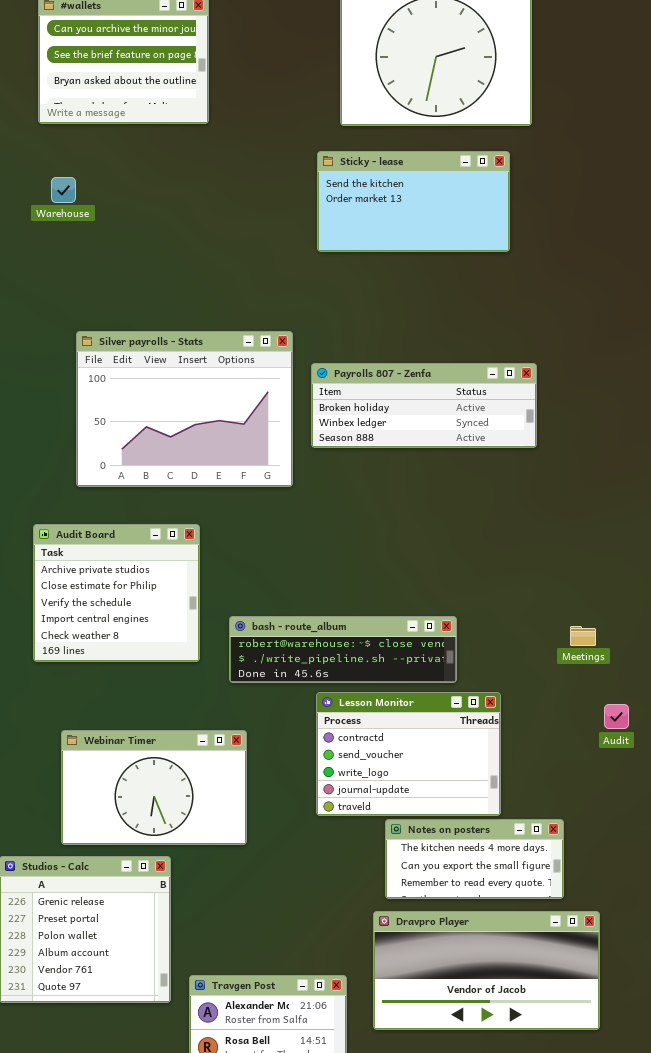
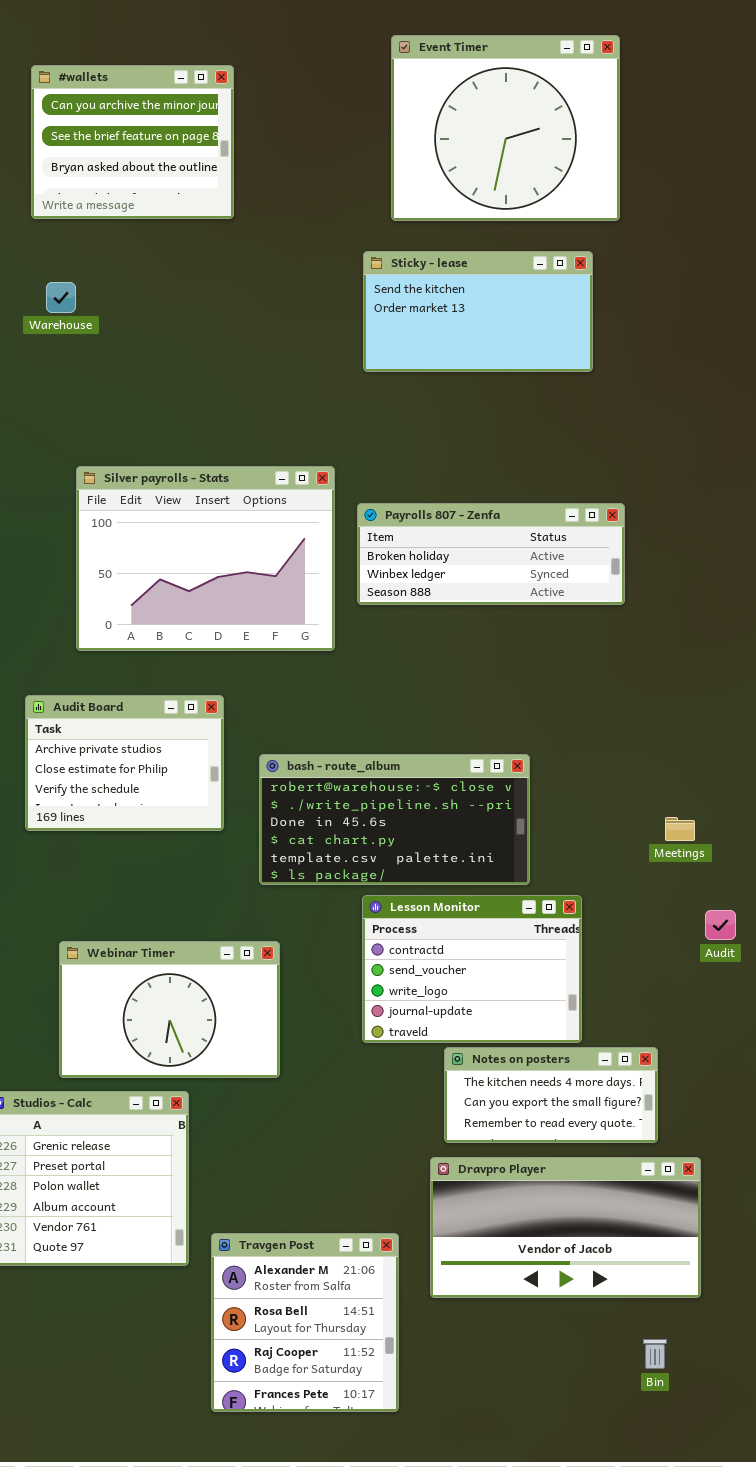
Audit Board: [33,524,200,662] -> [25,695,224,831], resized
bash - route_album: [229,616,457,683] -> [259,754,530,885], resized

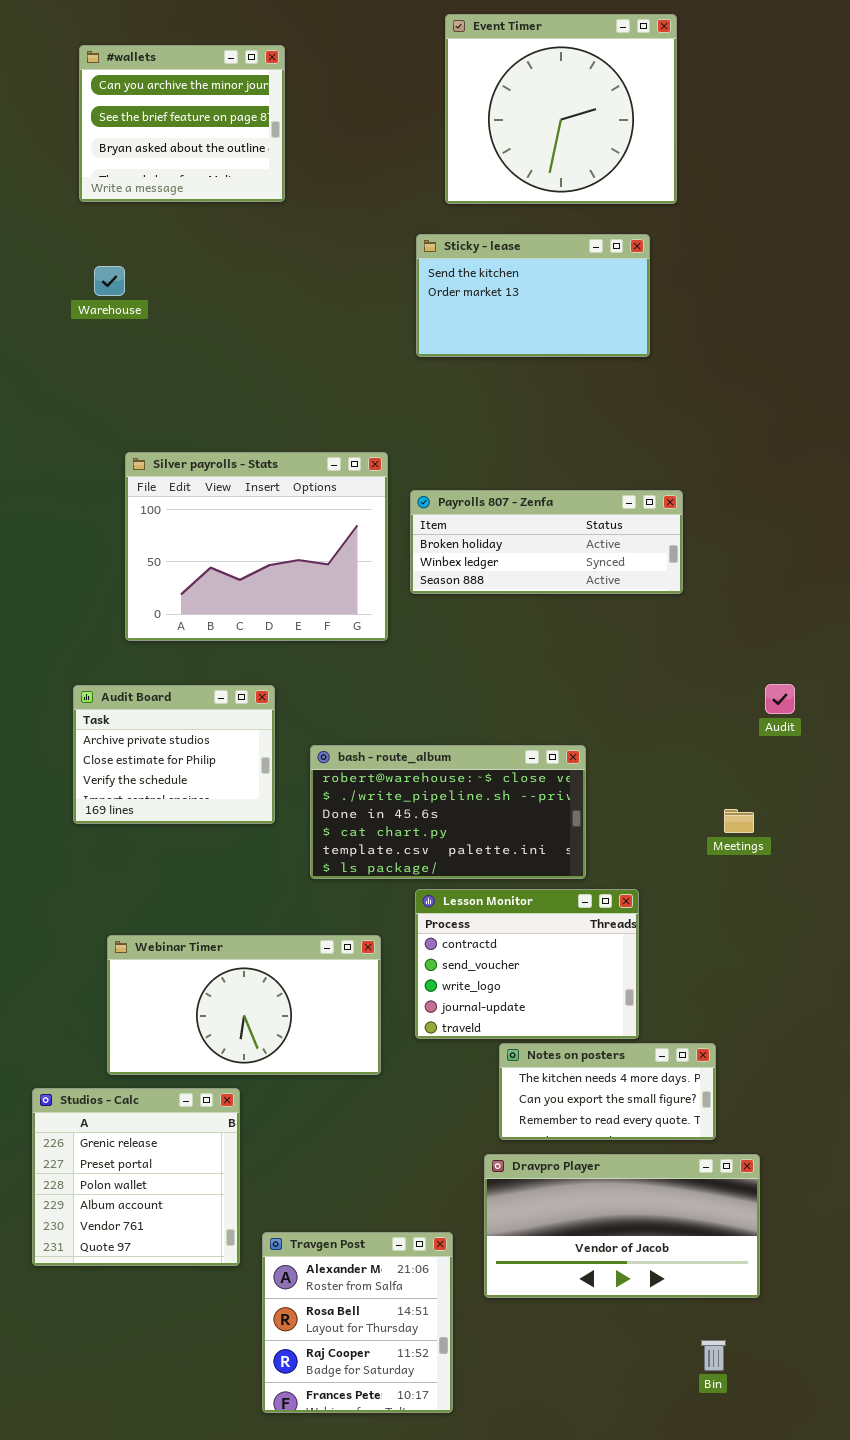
Audit: [705,910,736,940] -> [765,684,795,714], moved
Webinar Timer: [59,941,280,1078] -> [107,935,381,1075], resized

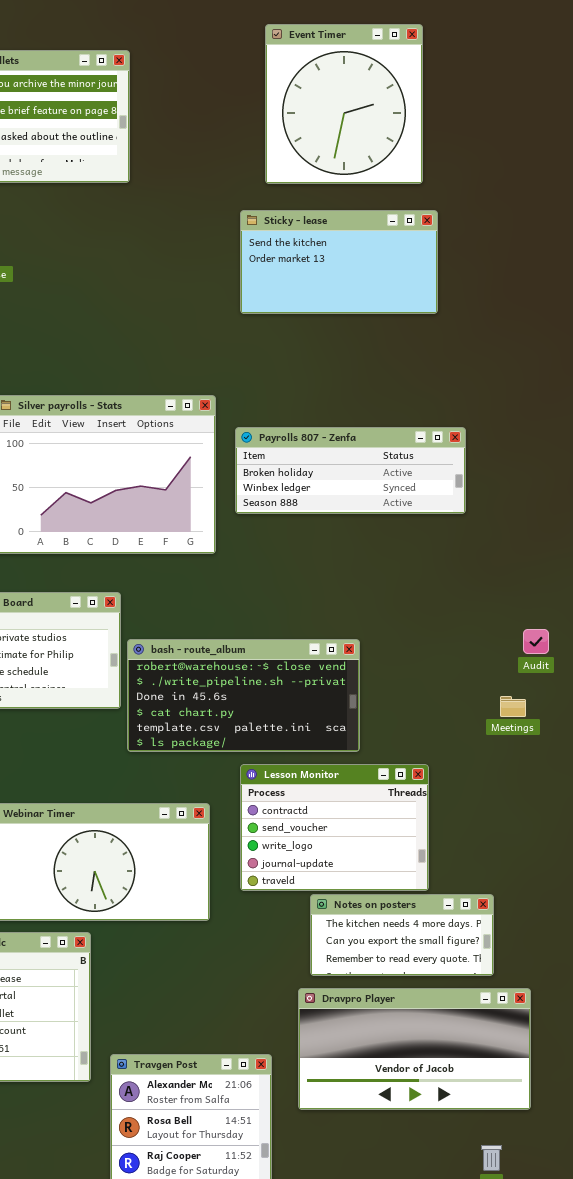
Event Timer: [445,14,677,204] -> [265,24,423,184], resized
Audit: [765,684,795,714] -> [523,629,549,654], moved
bash - route_album: [310,745,586,879] -> [127,639,360,752], moved

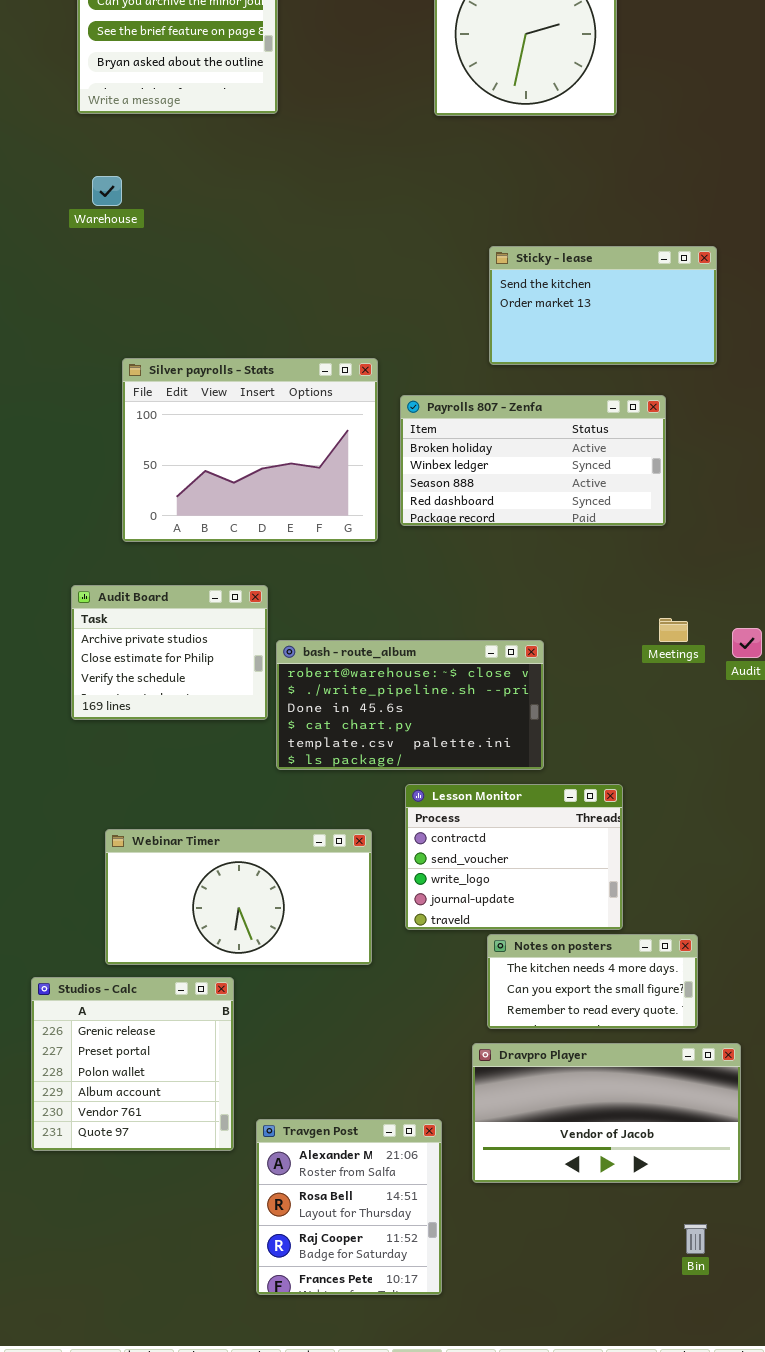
Sticky - lease: [240,210,438,314] -> [489,246,717,365], moved
Payrolls 807 - Zenfa: [235,427,466,514] -> [400,395,666,526], resized
Meetings: [500,696,526,717] -> [659,618,688,642], moved

